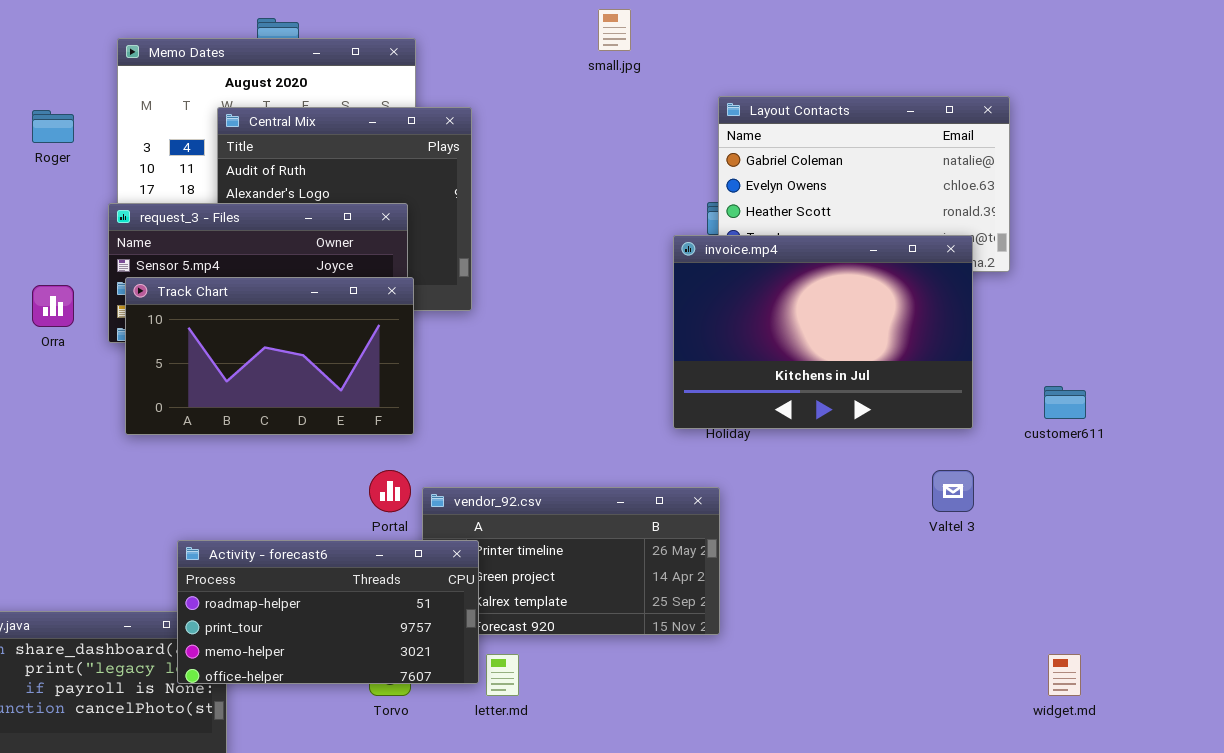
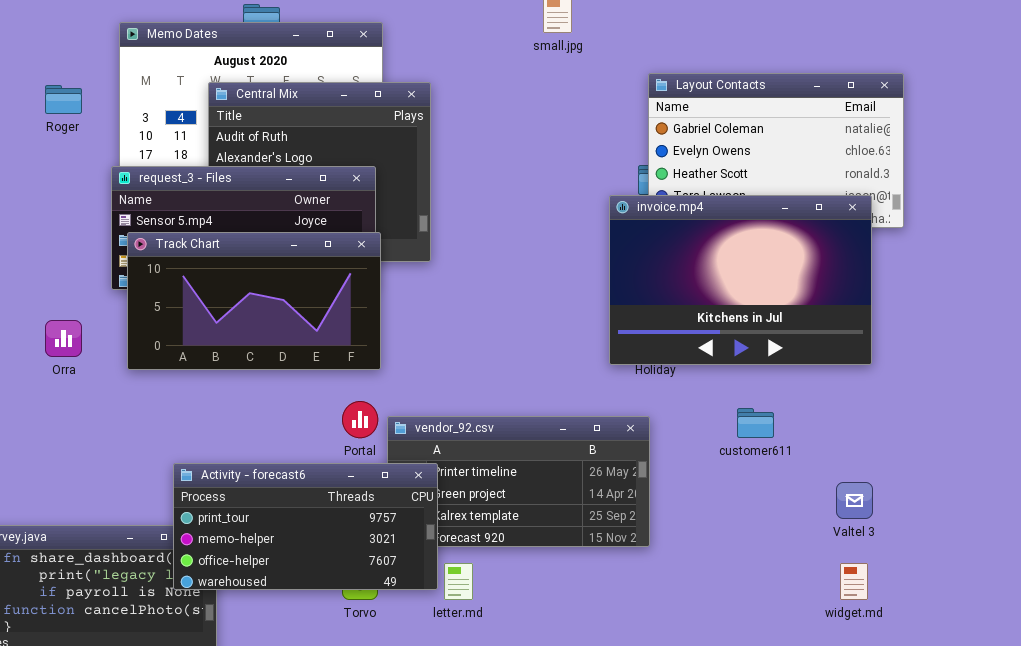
Orra: [32,285,74,327] -> [45,320,82,357], moved
customer611: [1044,386,1086,419] -> [737,408,774,438], moved
Valtel 3: [932,470,974,512] -> [836,482,873,519], moved
Activity - forecast6: [177,540,479,684] -> [173,463,438,590], scrolled down 1 row
widget.md: [1048,654,1081,696] -> [840,563,868,600], moved

